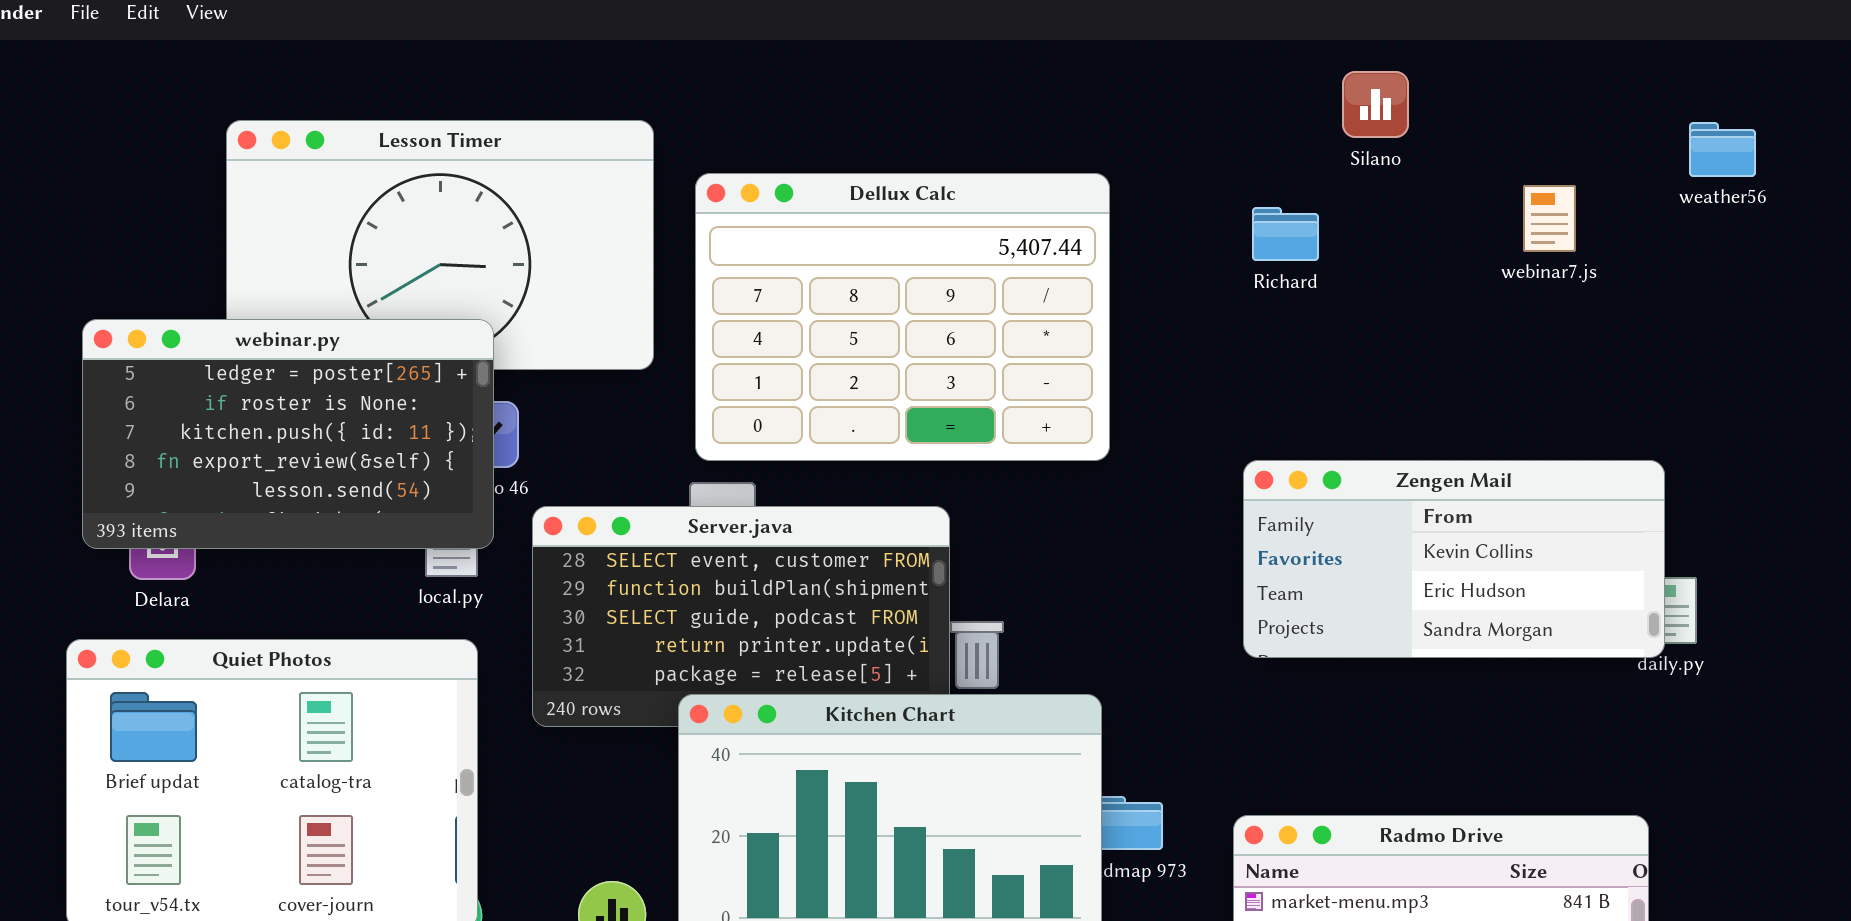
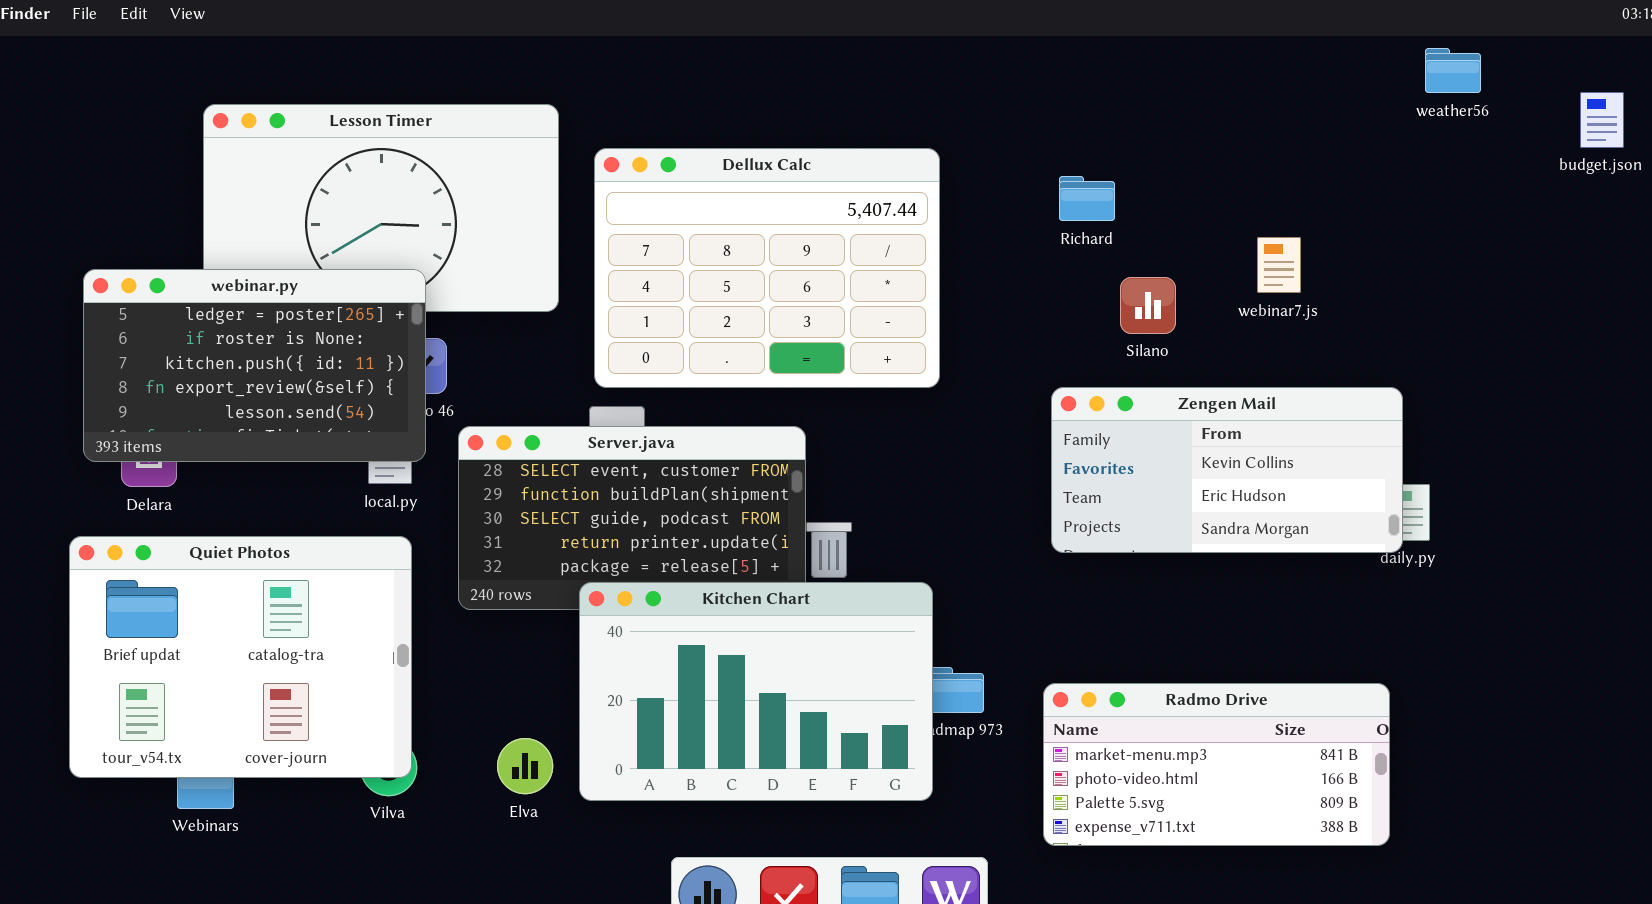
Silano: [1342,71,1409,138] -> [1120,277,1176,334], moved
weather56: [1689,122,1756,177] -> [1425,48,1481,93], moved
webinar7.js: [1523,185,1576,252] -> [1257,237,1301,293], moved

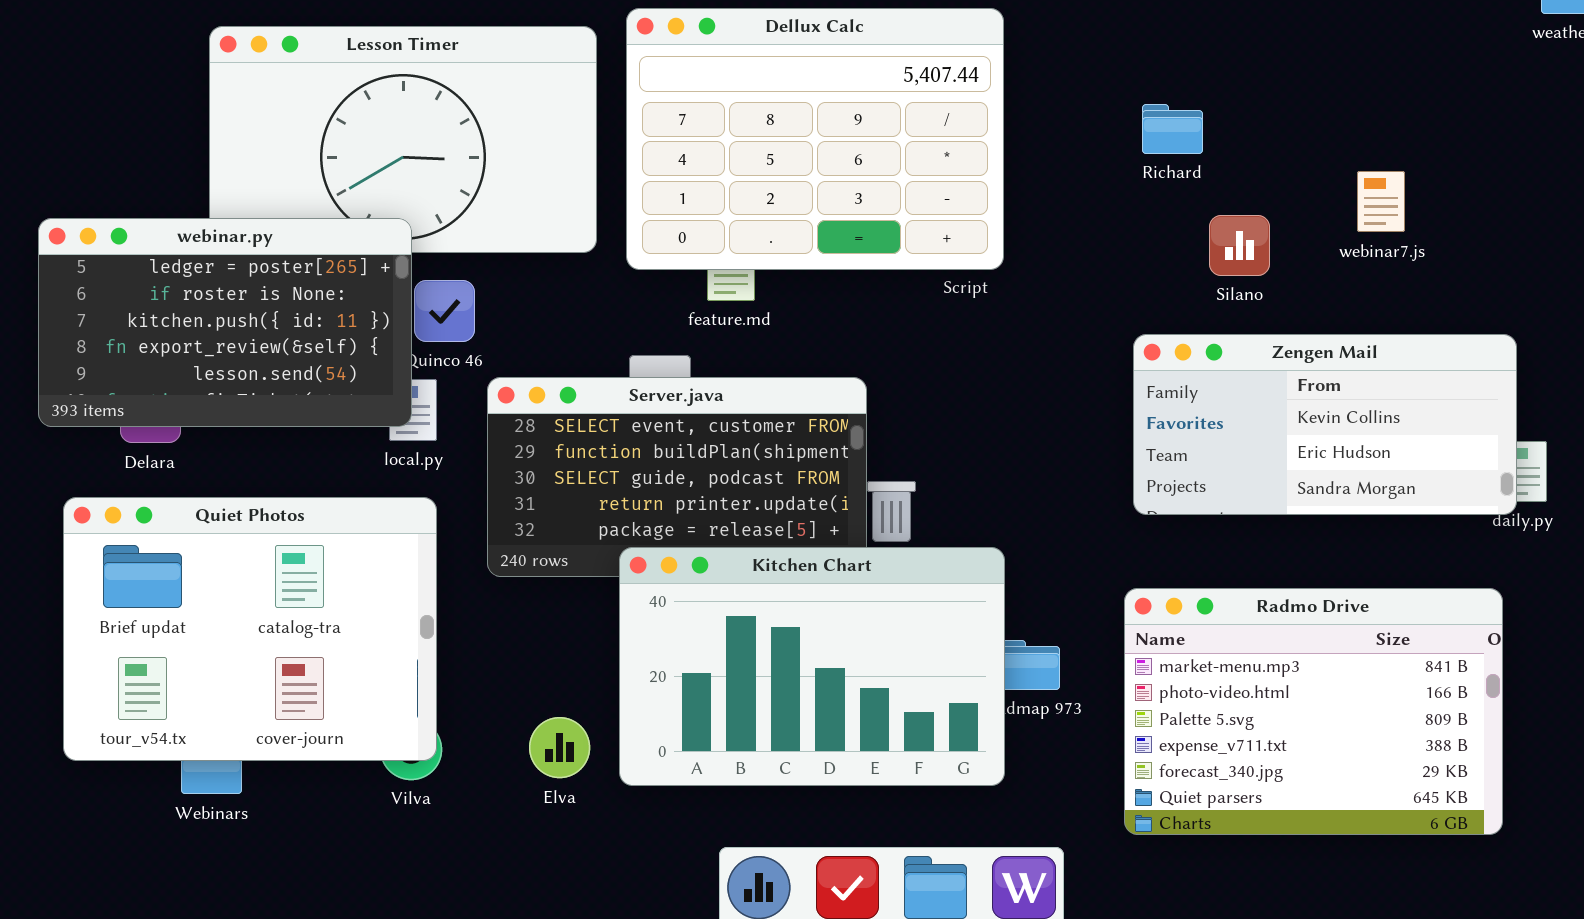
Dellux Calc: [594,148,940,388] -> [626,8,1004,270], moved
webinar.py: [83,269,426,462] -> [38,218,412,427], moved
Radmo Drive: [1043,683,1390,846] -> [1124,588,1503,835], resized

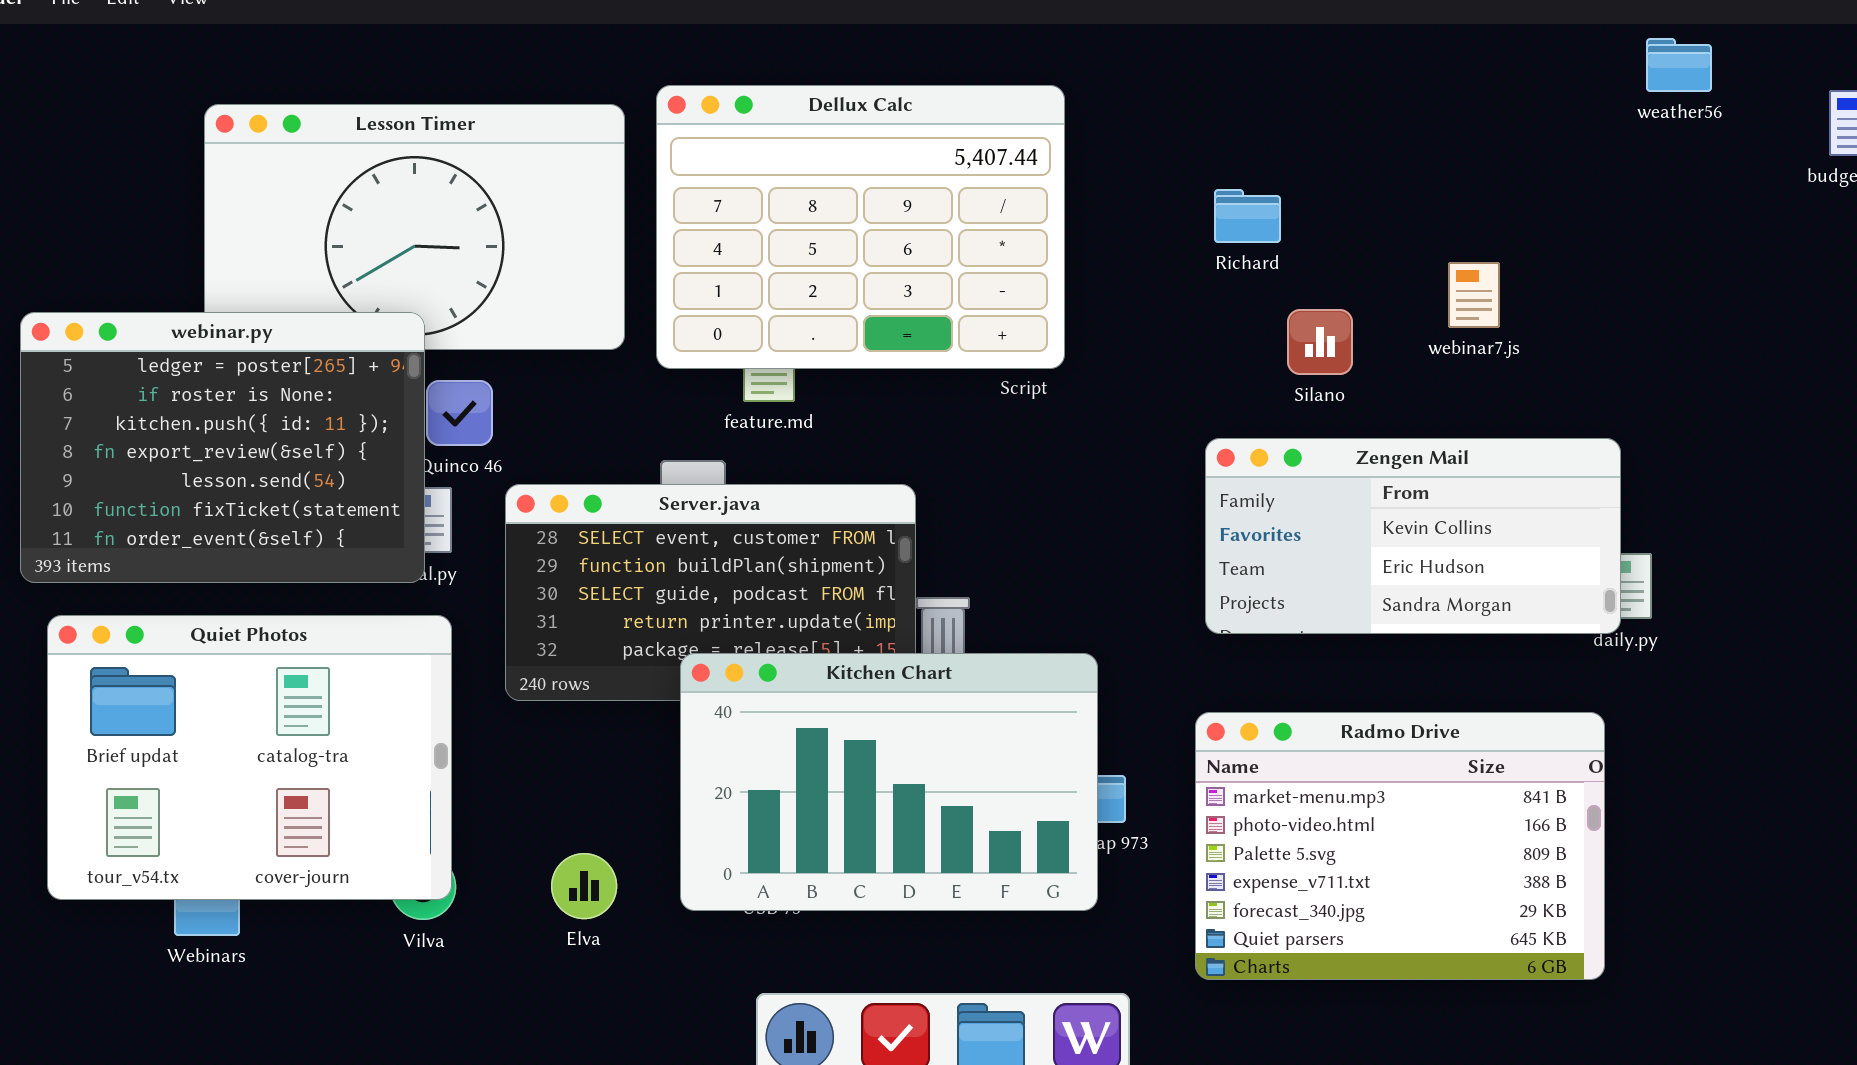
webinar.py: [38,218,412,427] -> [20,312,425,583], resized
Kitchen Chart: [619,547,1005,786] -> [680,653,1098,911], moved

